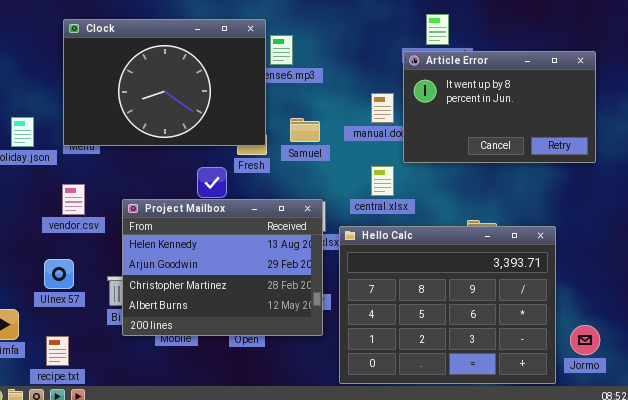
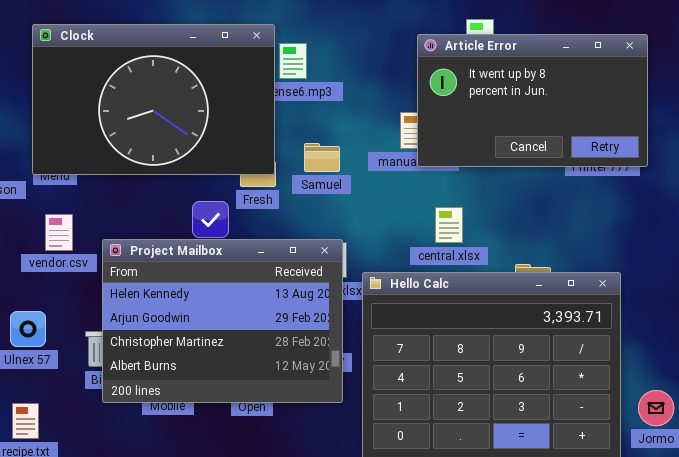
Article Error: [403,51,596,163] -> [417,34,648,167], moved
central.xlsx: [371,166,394,196] -> [435,207,463,243], moved
vendor.csv: [62,184,85,215] -> [45,214,73,251], moved

